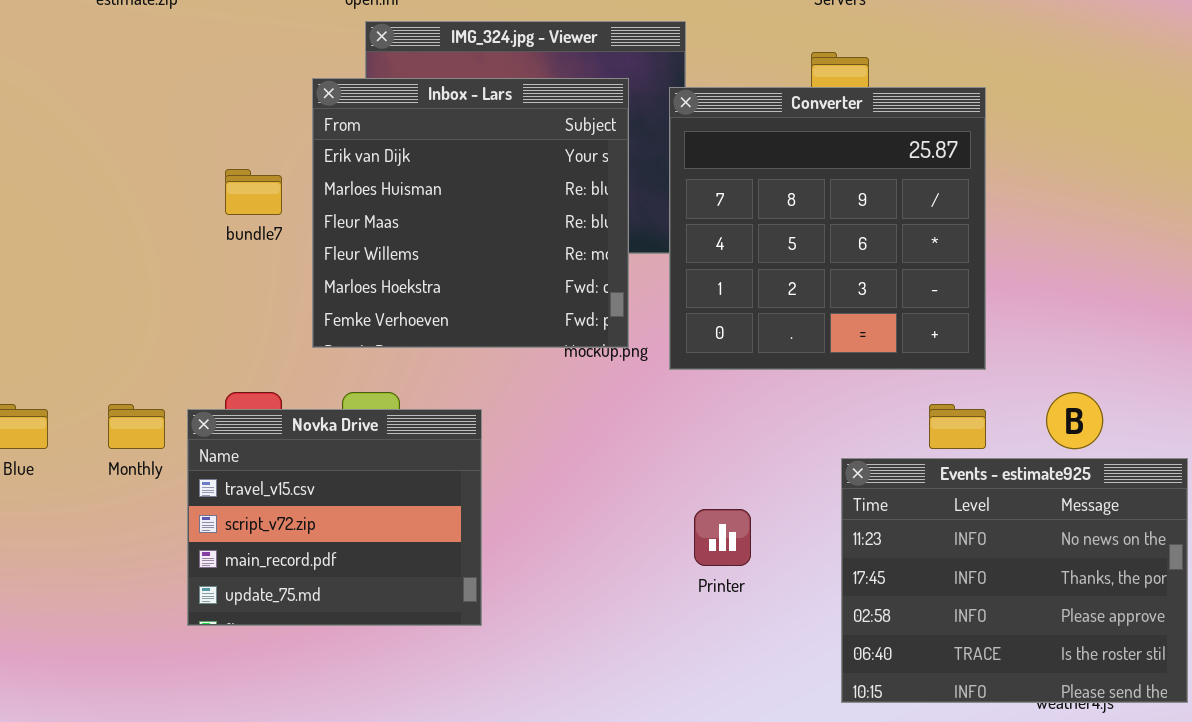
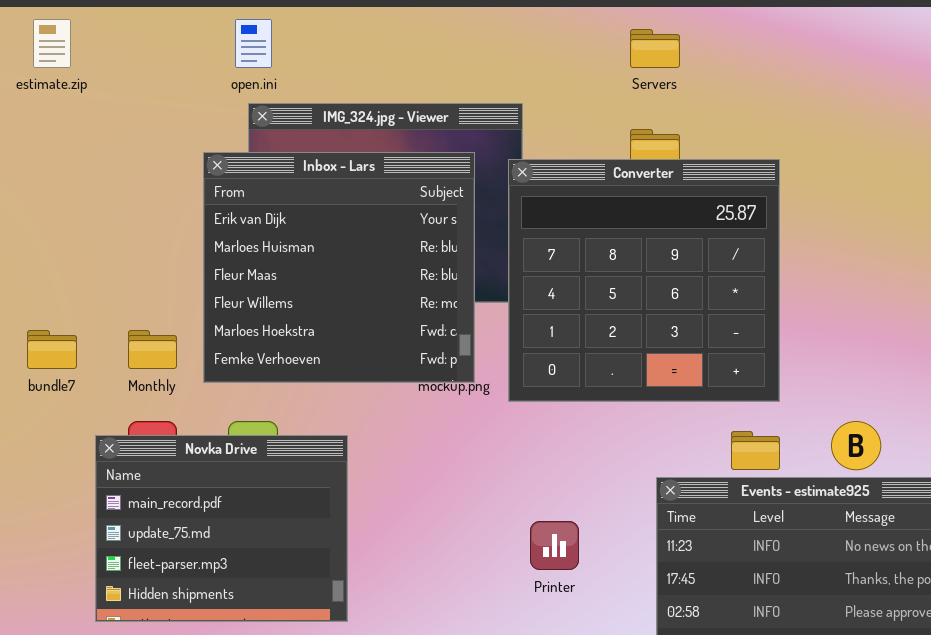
bundle7: [225,169,282,215] -> [27,330,77,369], moved
Monthly: [108,404,165,449] -> [128,330,177,369], moved
Novka Drive: [187,409,482,626] -> [95,435,348,622], scrolled down 2 rows

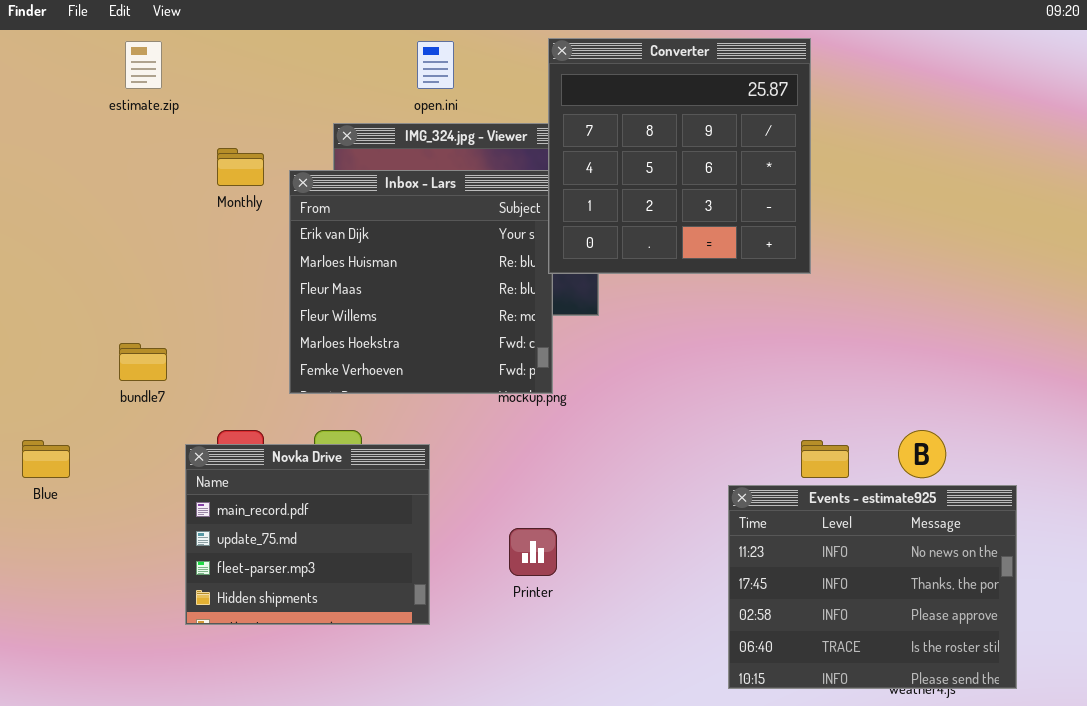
open.ini: [235,19,272,68] -> [417,41,454,89], moved
Converter: [508,159,780,402] -> [548,38,811,274], moved
Monthly: [128,330,177,369] -> [217,148,264,186], moved
Printer: [530,521,579,570] -> [509,528,557,576], moved

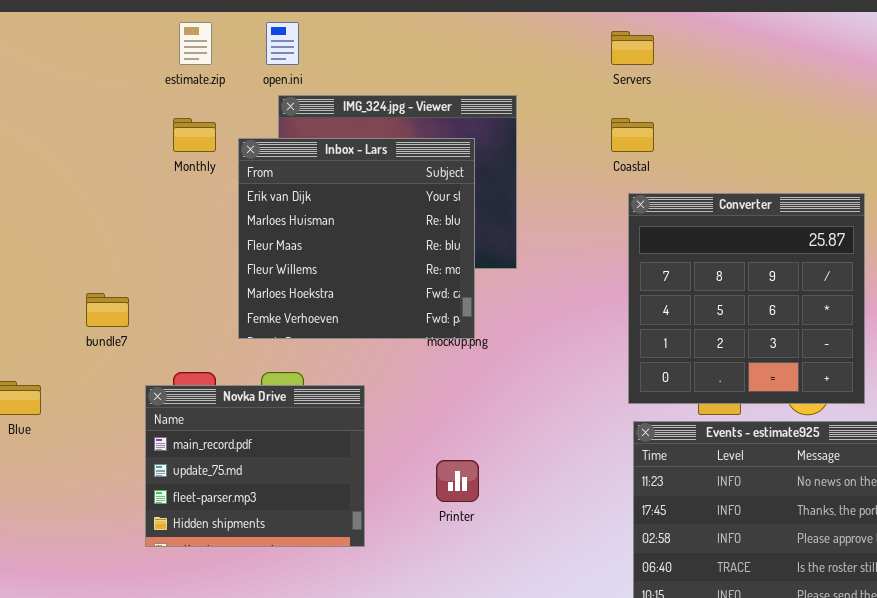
Converter: [548,38,811,274] -> [628,193,865,404], moved
estimate.zip: [125,41,162,89] -> [179,22,212,65], moved
open.ini: [417,41,454,89] -> [266,22,299,65], moved

